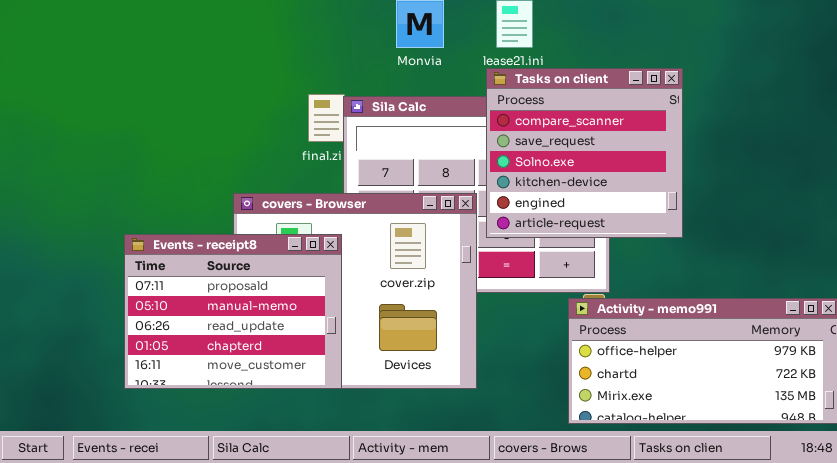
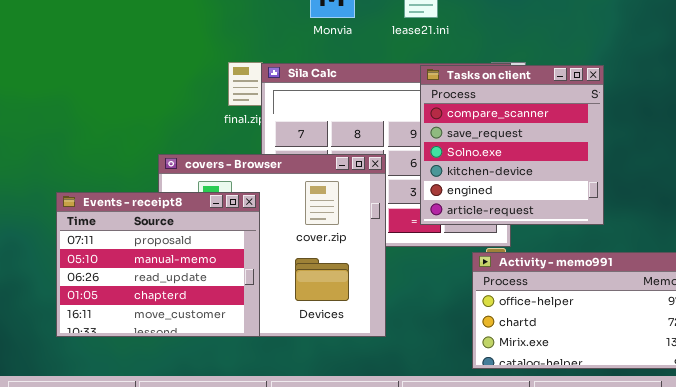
Tasks on client: [486,68,683,238] -> [420,65,604,225], moved

